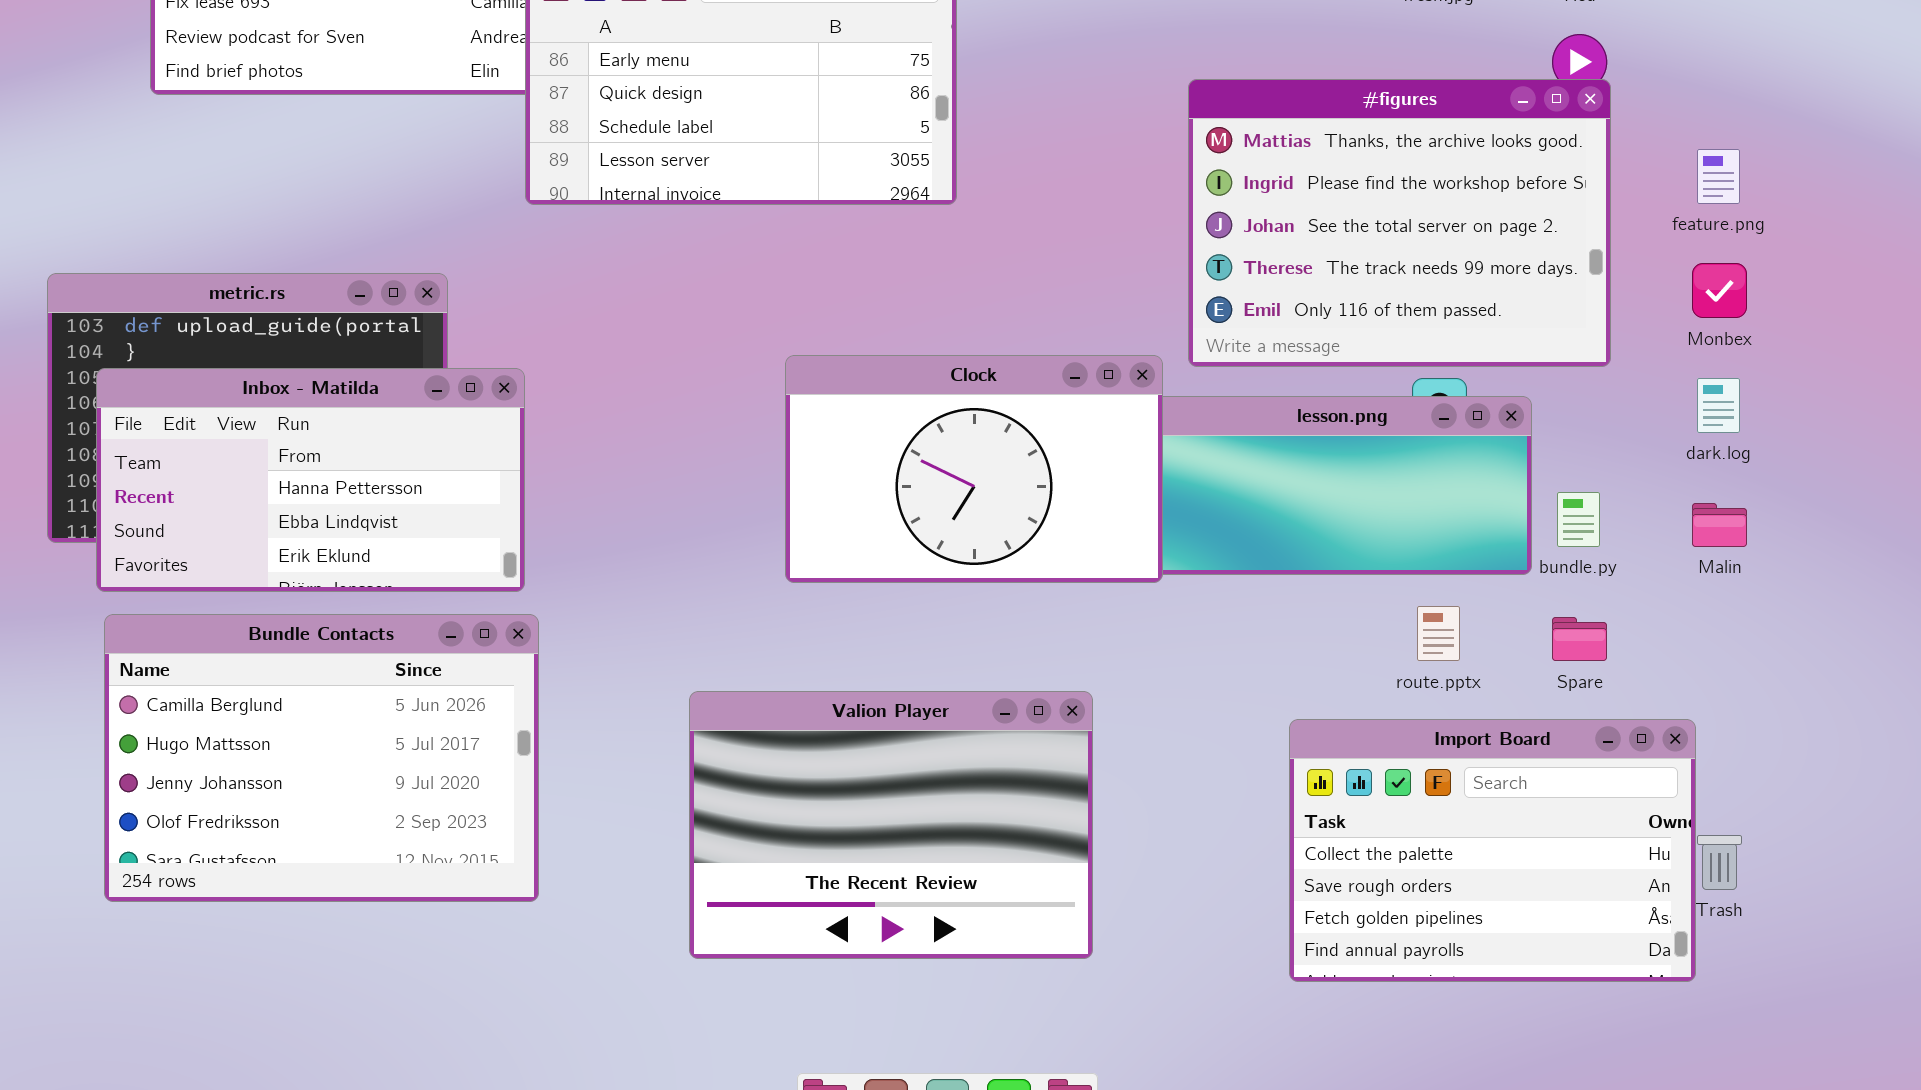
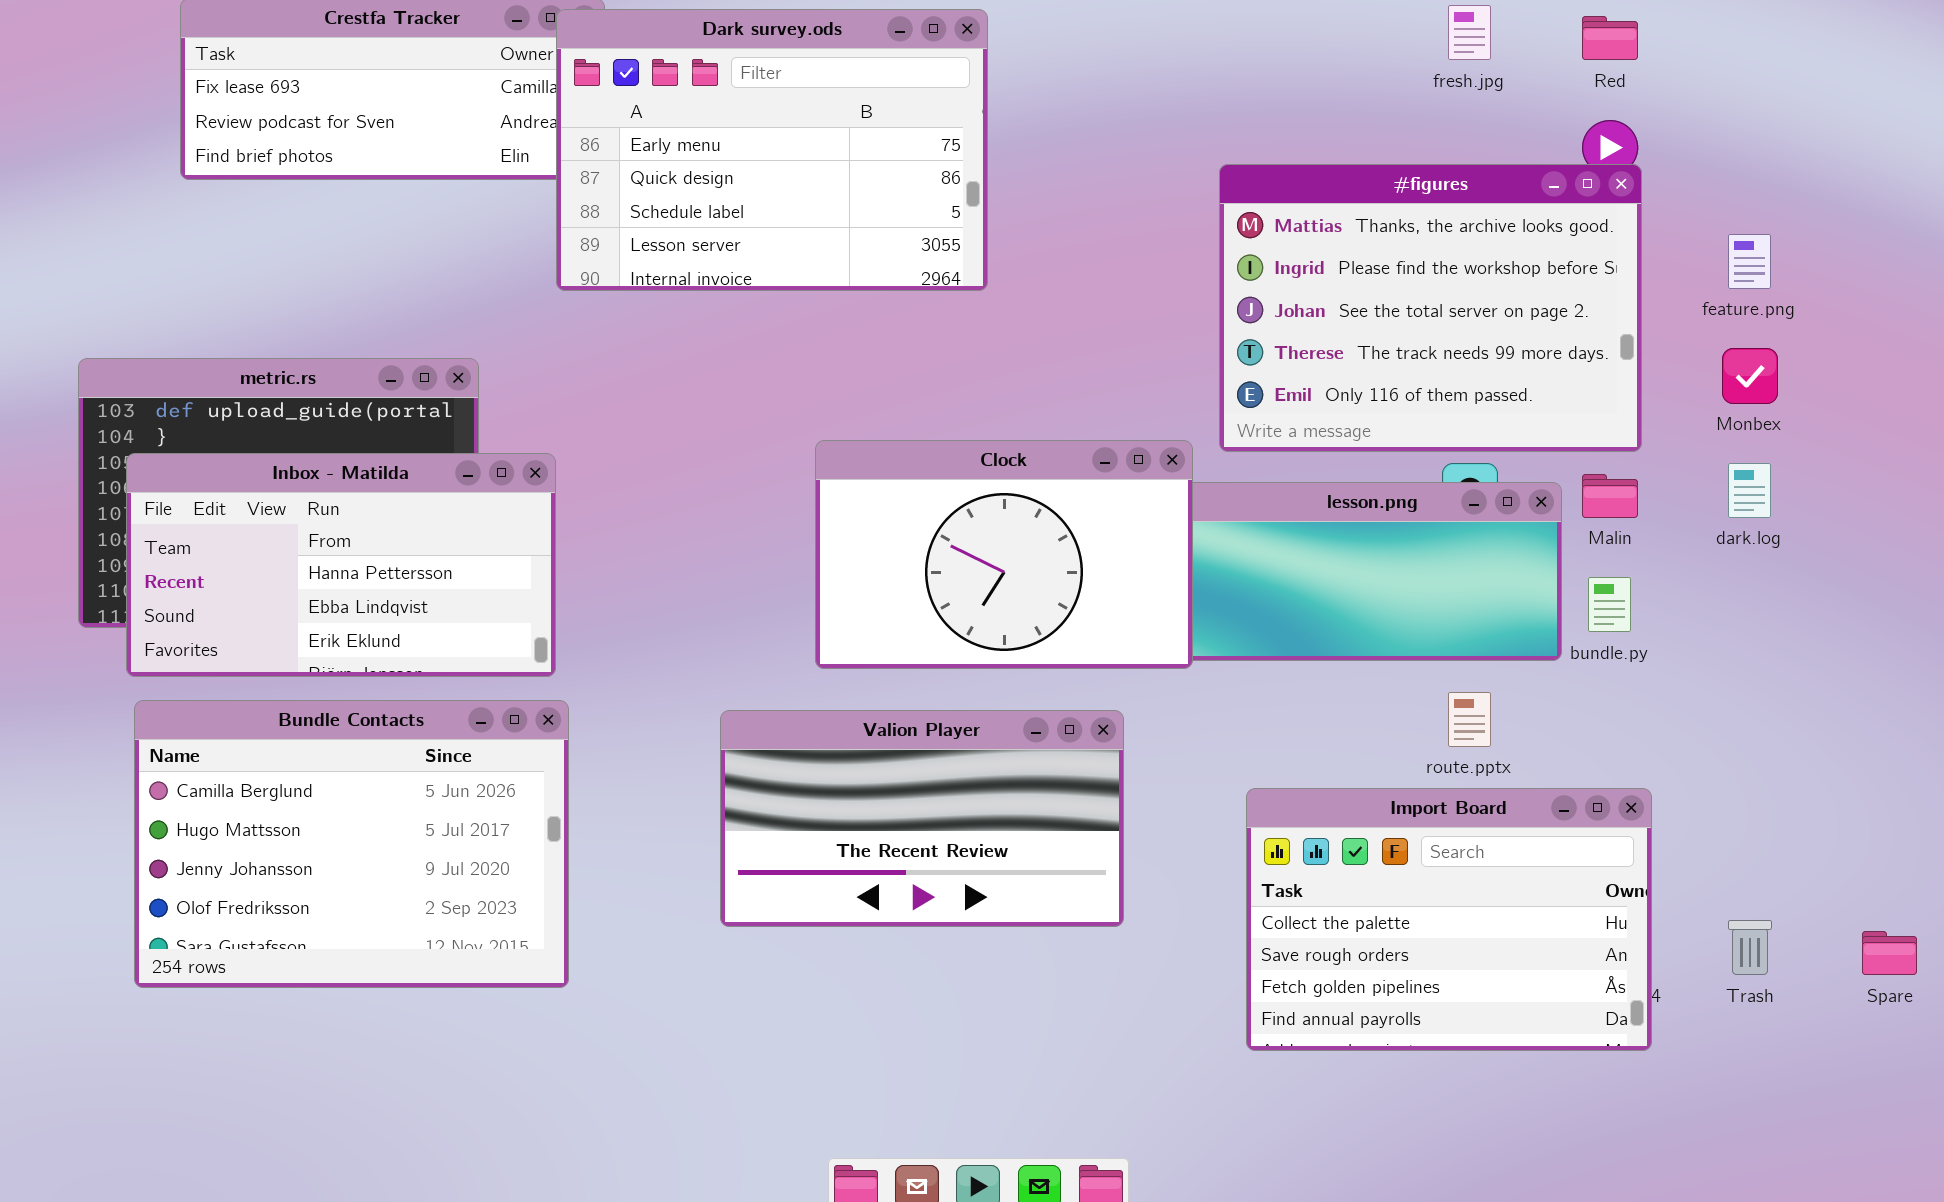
Malin: [1692,503,1747,547] -> [1582,474,1638,518], moved
Spare: [1552,617,1607,661] -> [1862,931,1917,975], moved
Valion Player: [689,691,1093,959] -> [720,710,1124,927], moved, resized
Import Board: [1289,719,1696,982] -> [1246,788,1652,1051], moved

